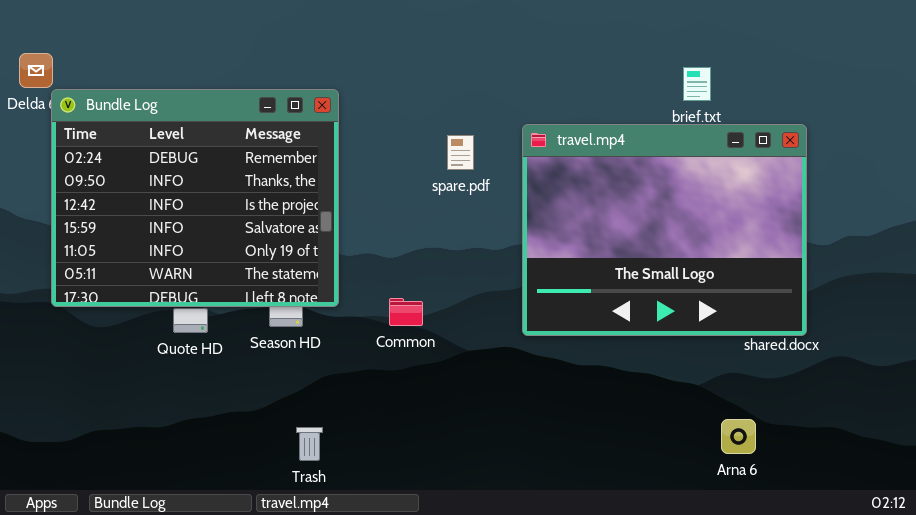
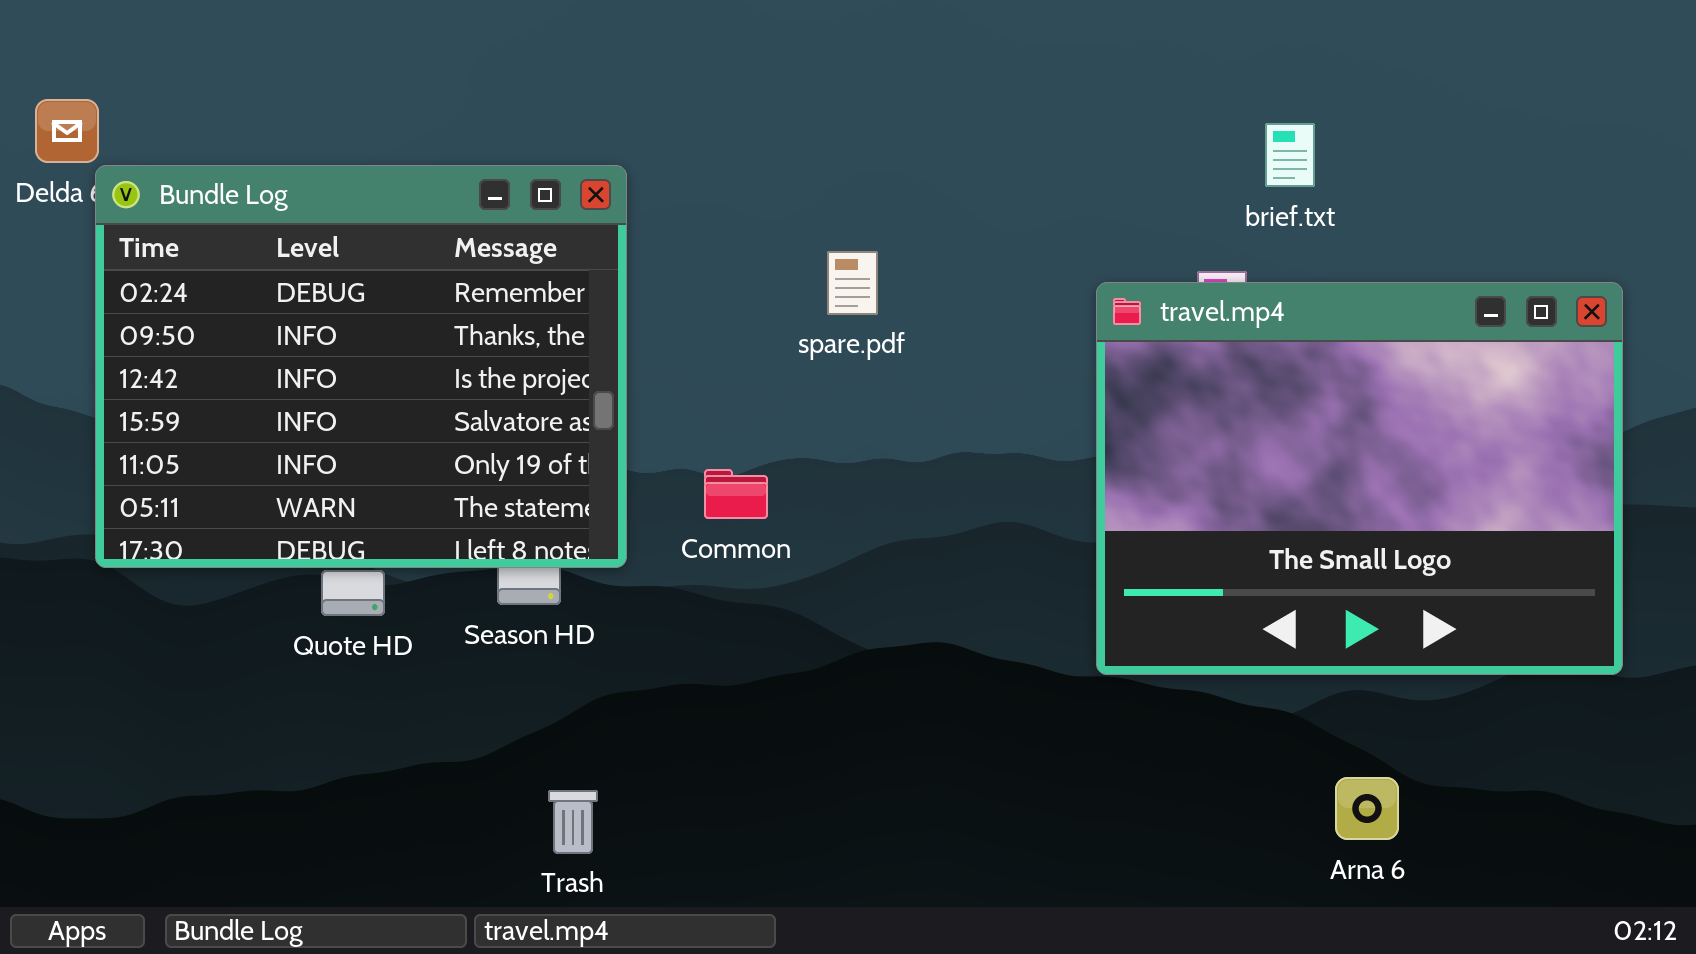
travel.mp4: [522,124,807,336] -> [1096,282,1623,675], moved
Common: [389,298,423,326] -> [704,469,768,519], moved

